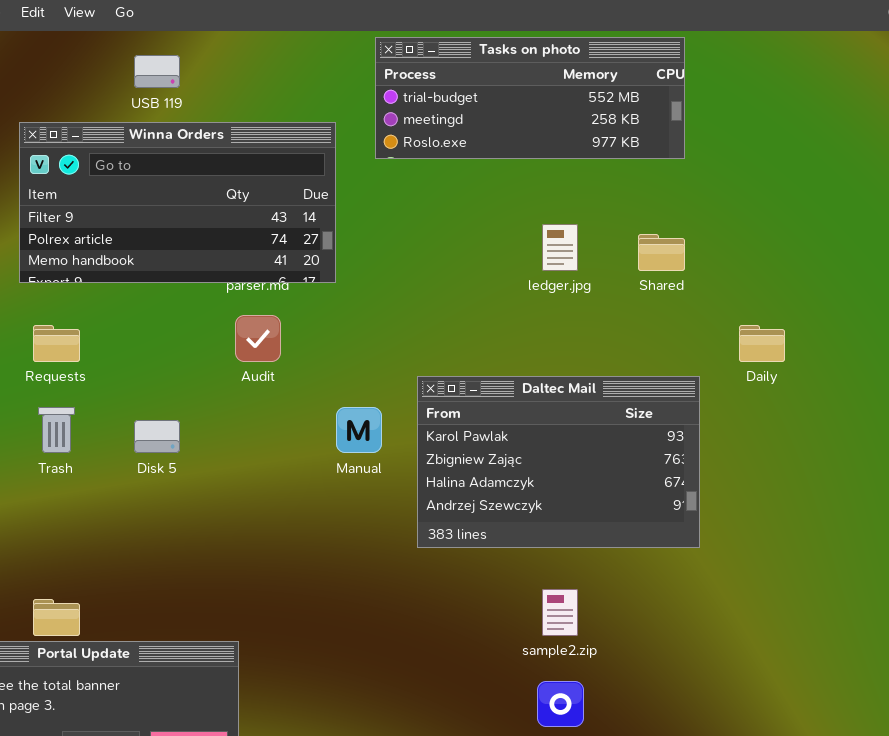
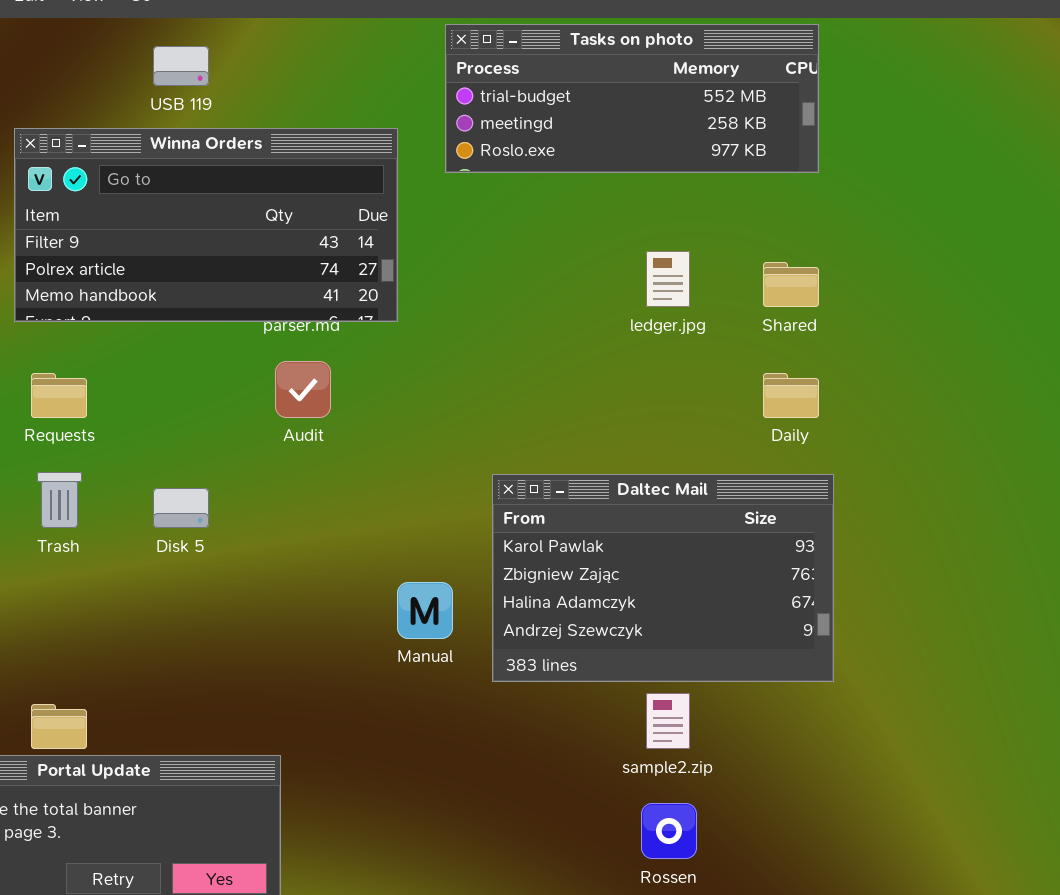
Daily: [739,325,785,362] -> [763,373,819,418], moved
Daltec Mail: [417,376,700,548] -> [492,474,834,682], moved
Manual: [336,407,382,453] -> [397,582,453,639], moved

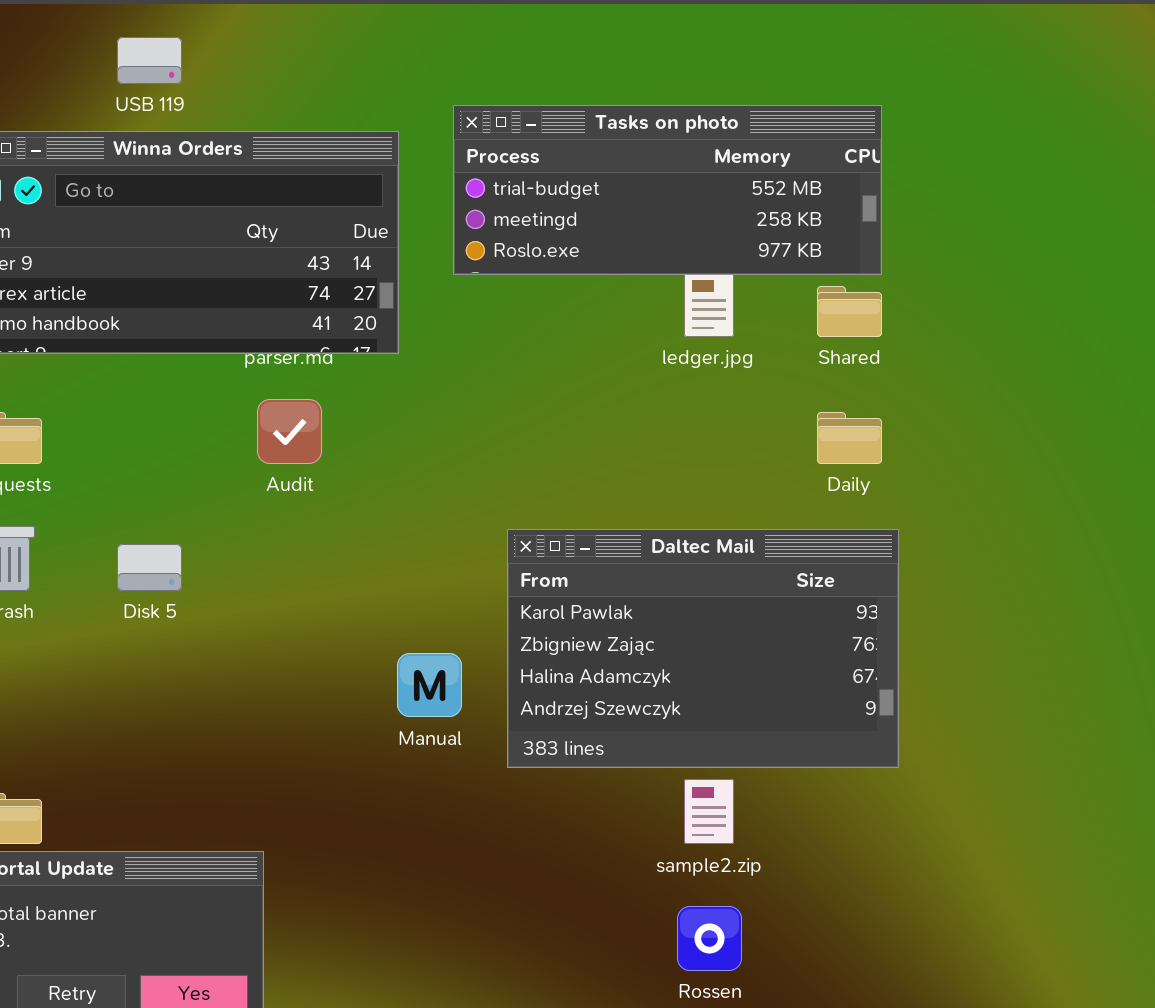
Tasks on photo: [445,24,819,173] -> [453,105,882,275], moved

